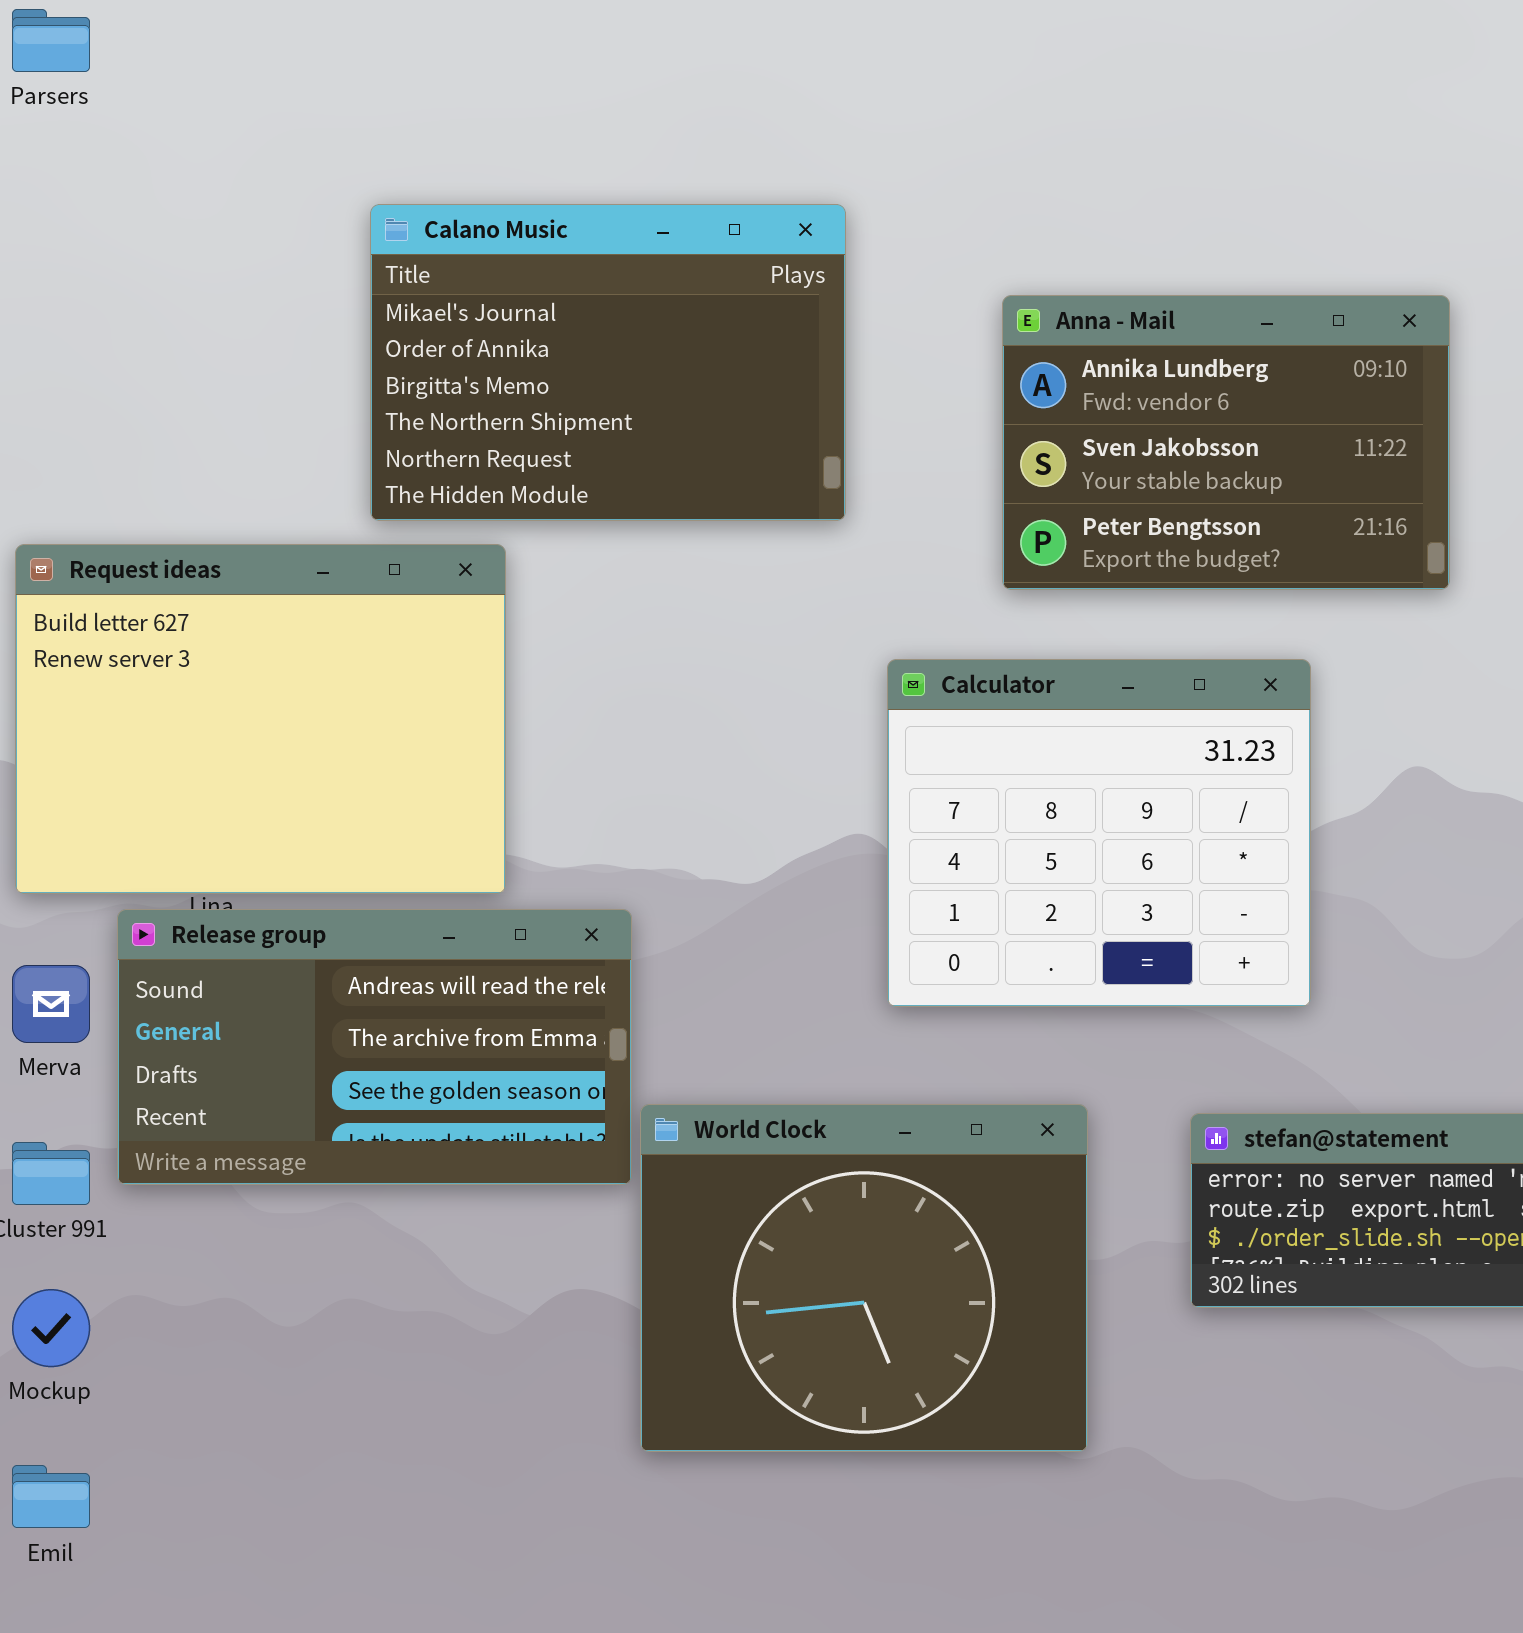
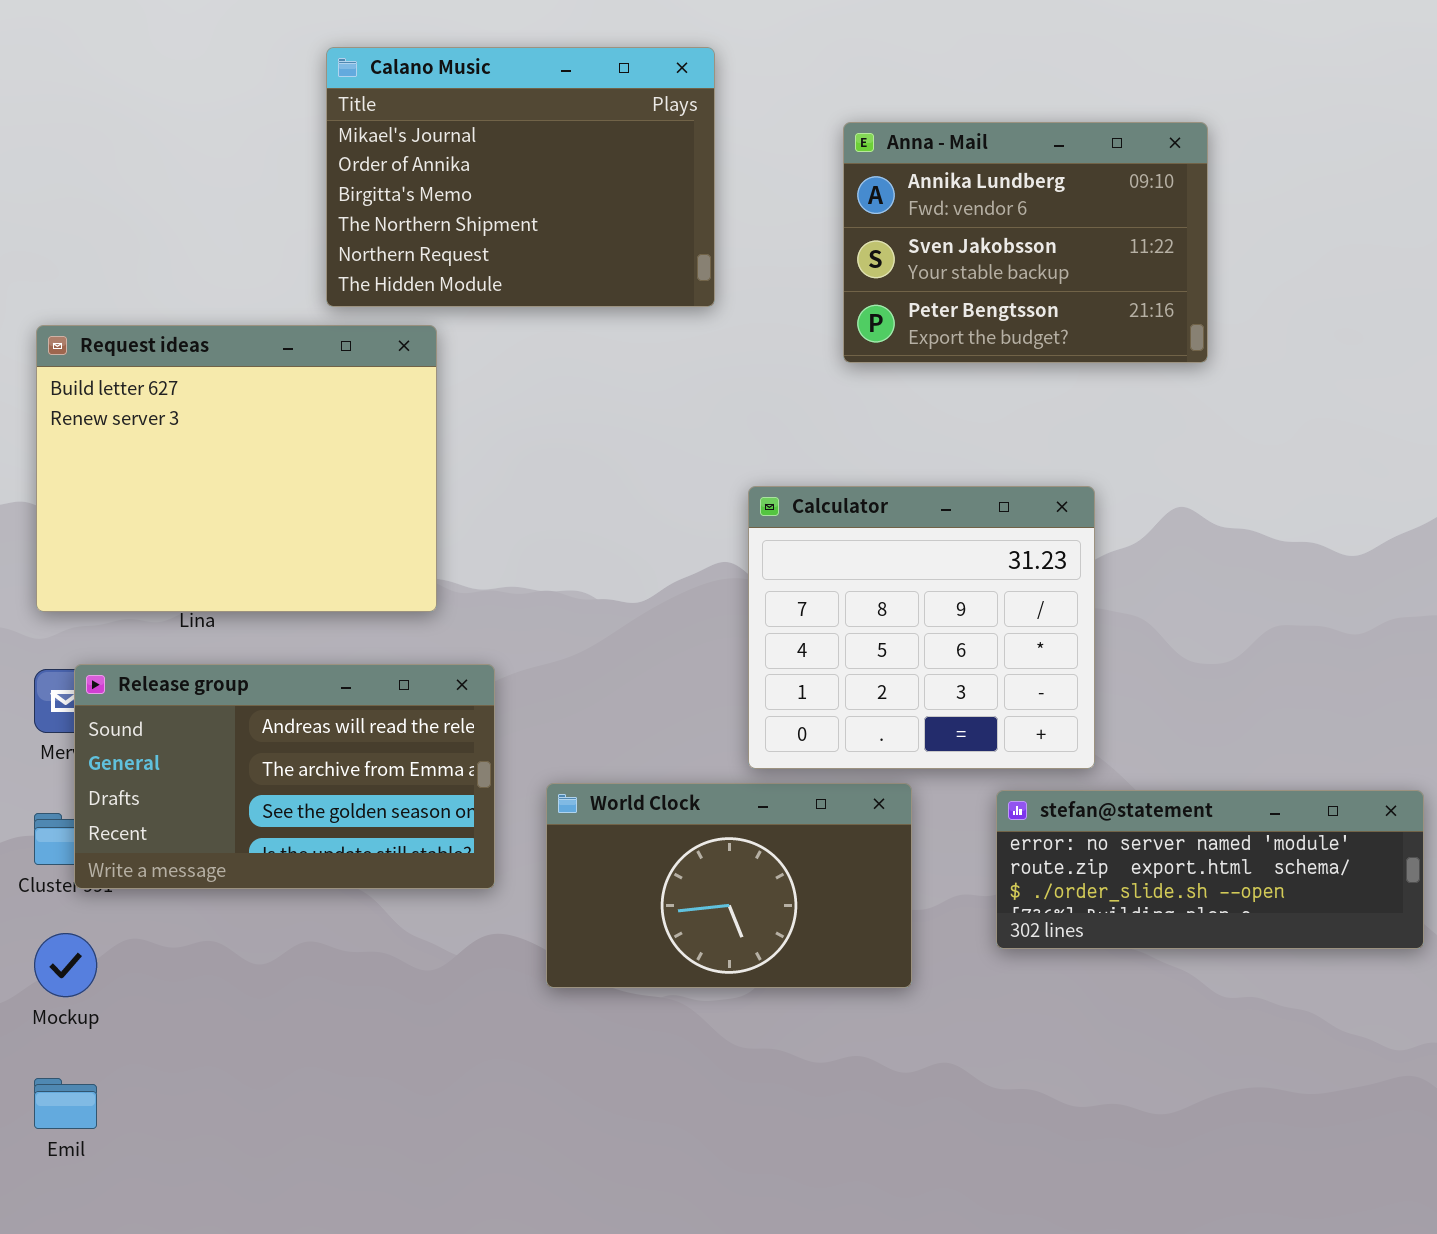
Calculator: [887,659,1311,1007] -> [748,486,1095,769], moved
Release group: [117,909,632,1185] -> [74,664,495,889], moved
World Clock: [640,1104,1088,1452] -> [546,783,912,988], resized

